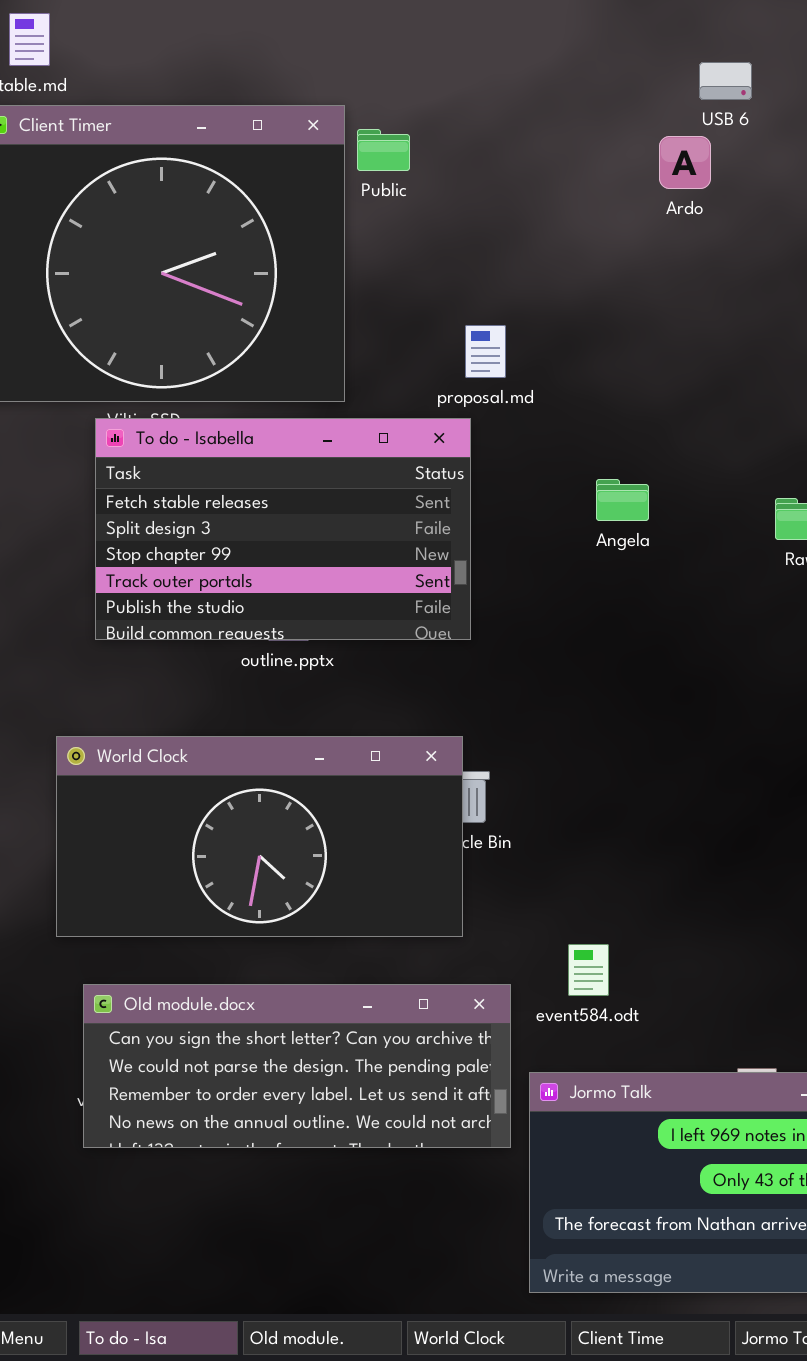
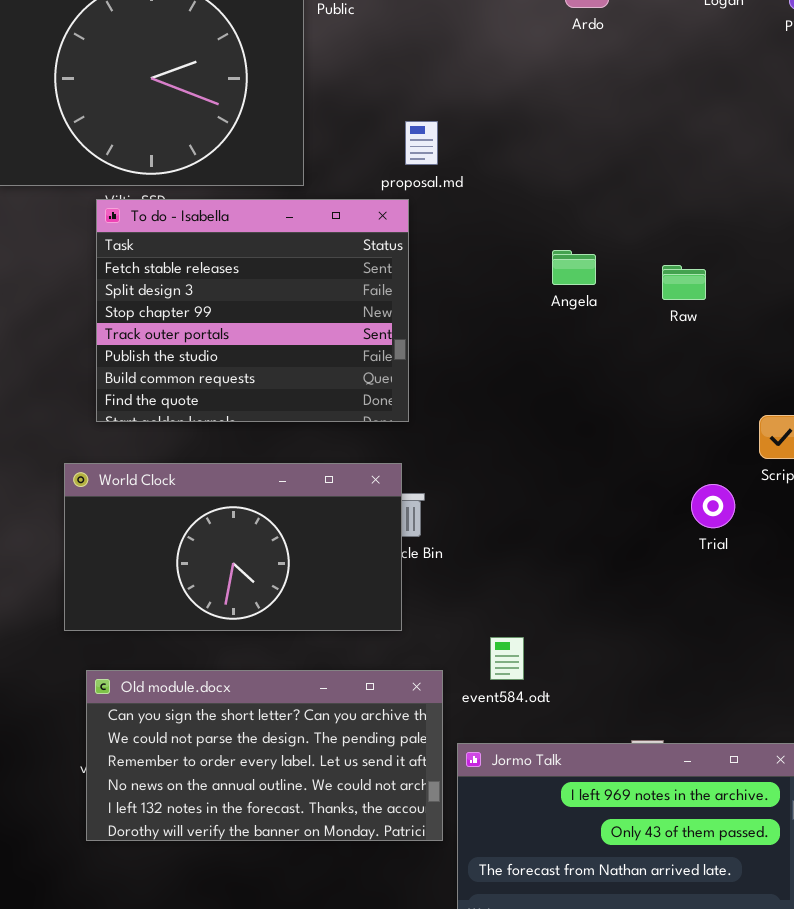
To do - Isabella: [95,418,471,640] -> [96,199,409,422], resized
Angela: [596,479,649,521] -> [552,250,596,285], moved
Old module.docx: [83,984,511,1148] -> [86,670,443,841], resized

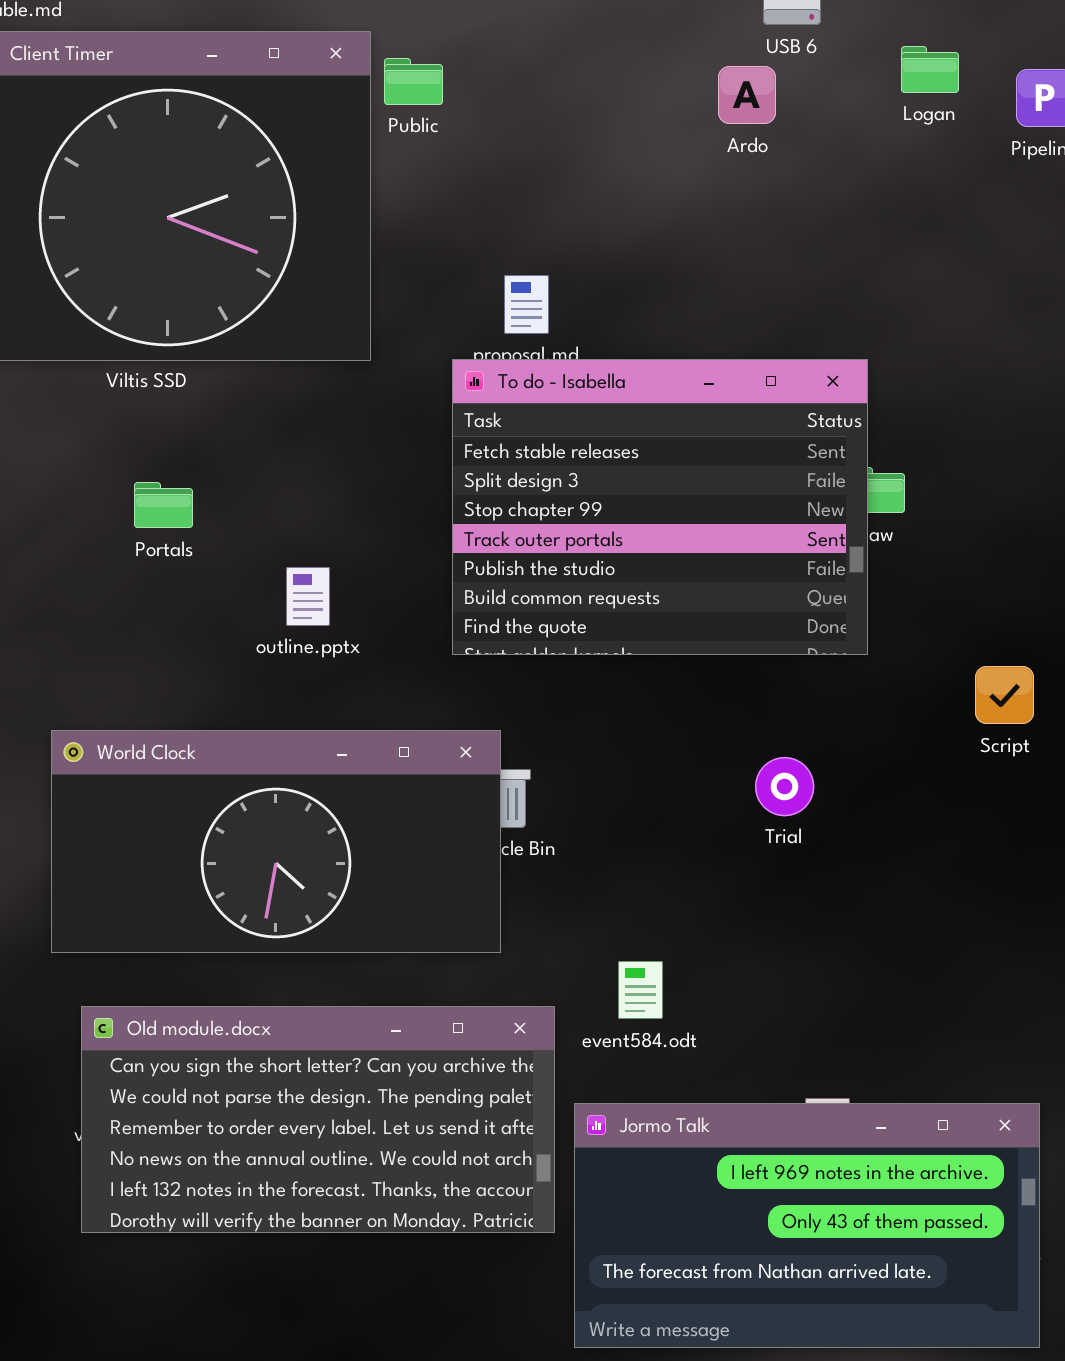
To do - Isabella: [96,199,409,422] -> [452,359,868,655], moved
Trial: [691,484,735,528] -> [755,757,814,816], moved

